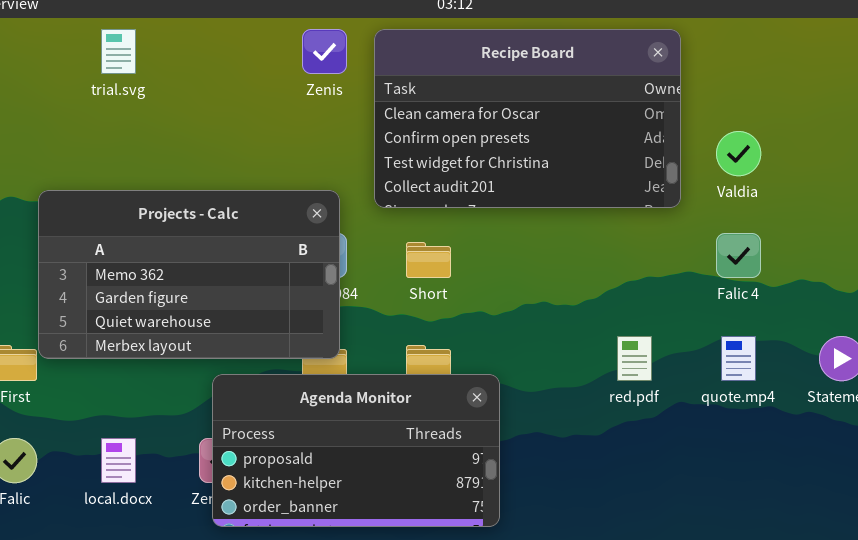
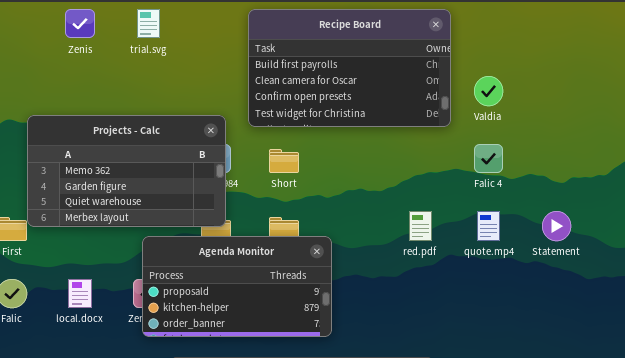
trial.svg: [101,29,136,74] -> [137,9,160,38], moved
Zenis: [302,29,347,74] -> [65,9,95,38], moved
Recipe Board: [374,29,681,208] -> [248,9,451,127], scrolled up 1 row

